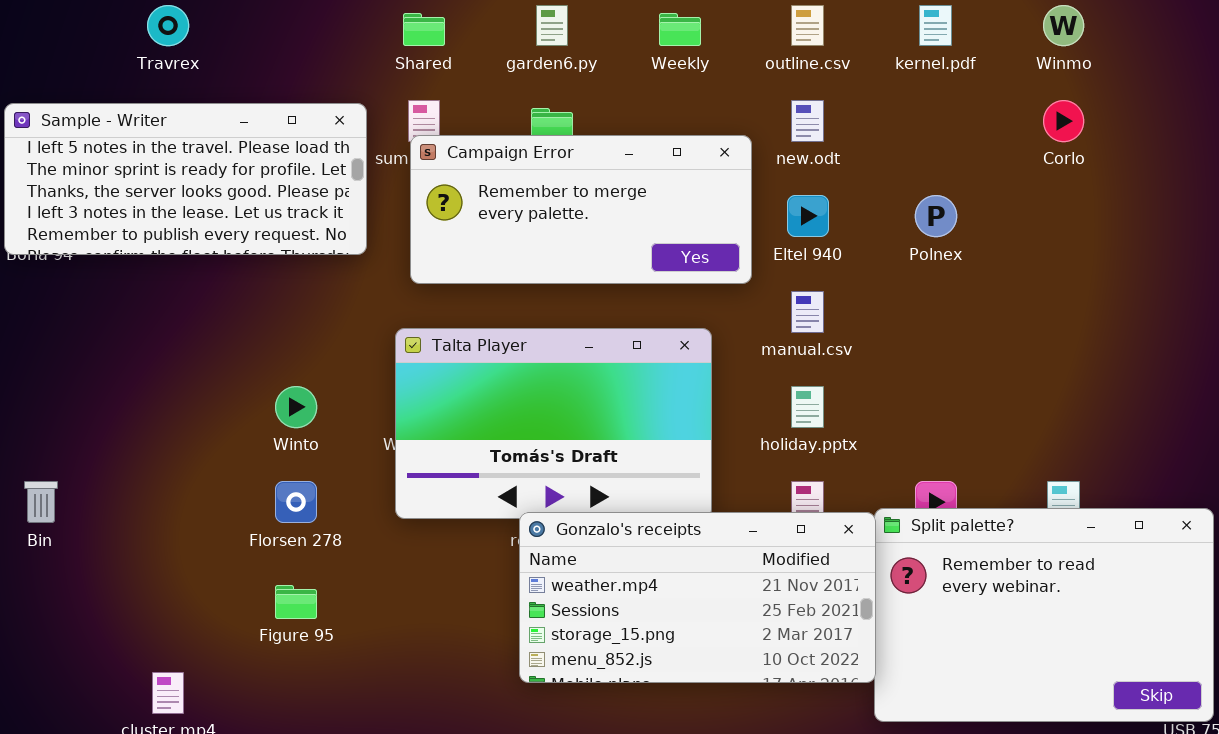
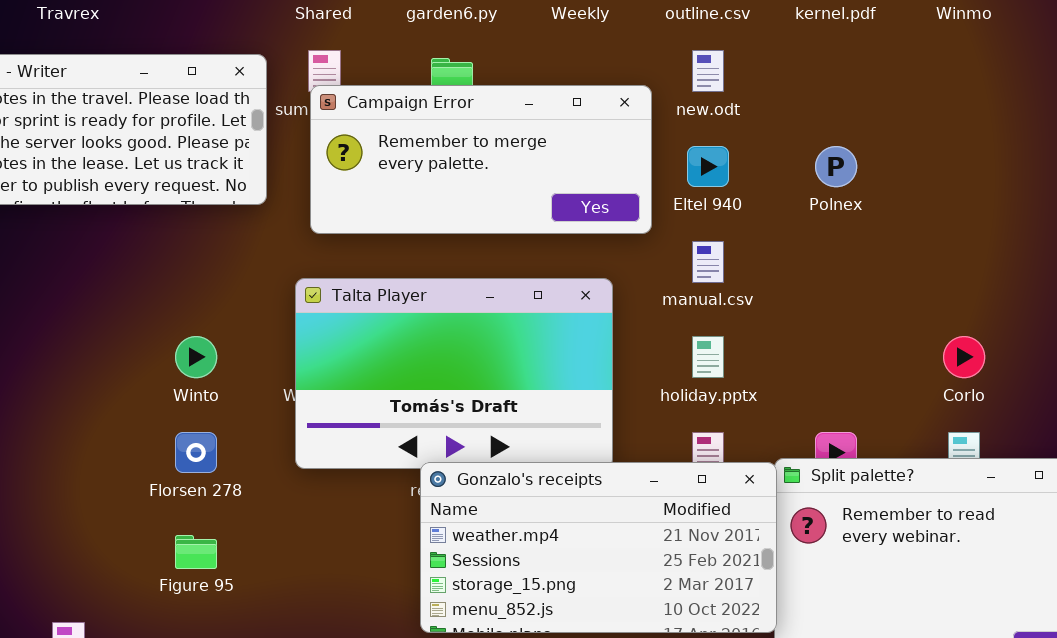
Corlo: [1043,100,1084,142] -> [943,336,985,378], moved

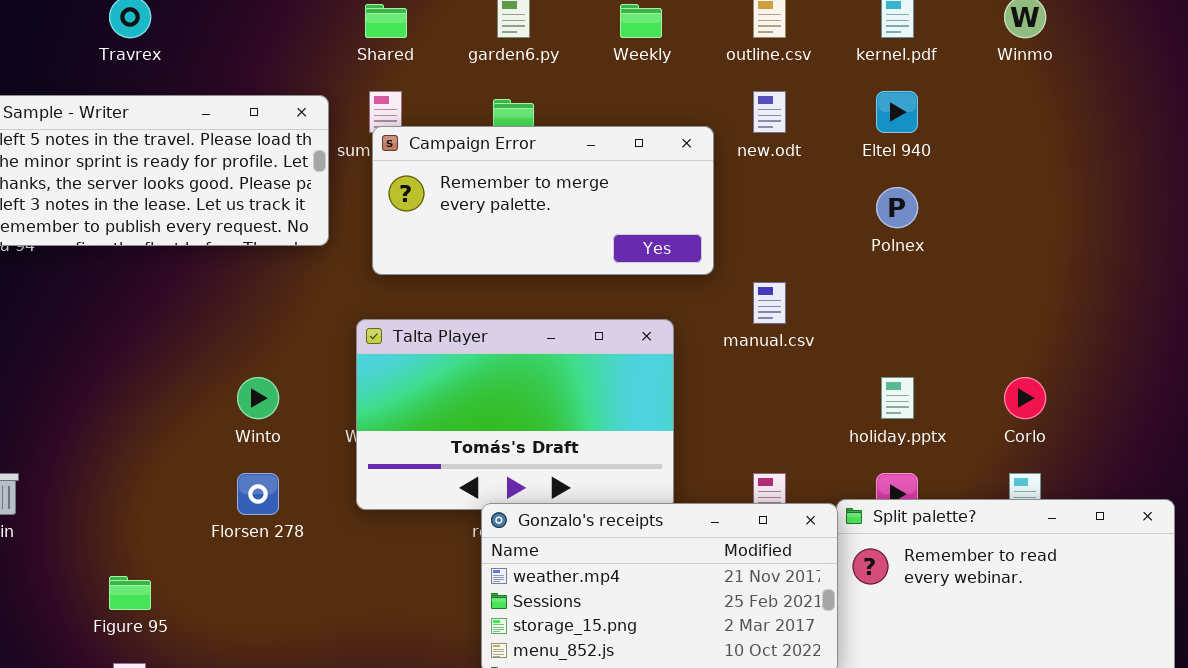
Eltel 940: [687,146,729,187] -> [876,91,918,133], moved
holiday.pptx: [692,336,724,378] -> [881,377,914,419], moved
Figure 95: [175,535,217,569] -> [109,576,151,610], moved

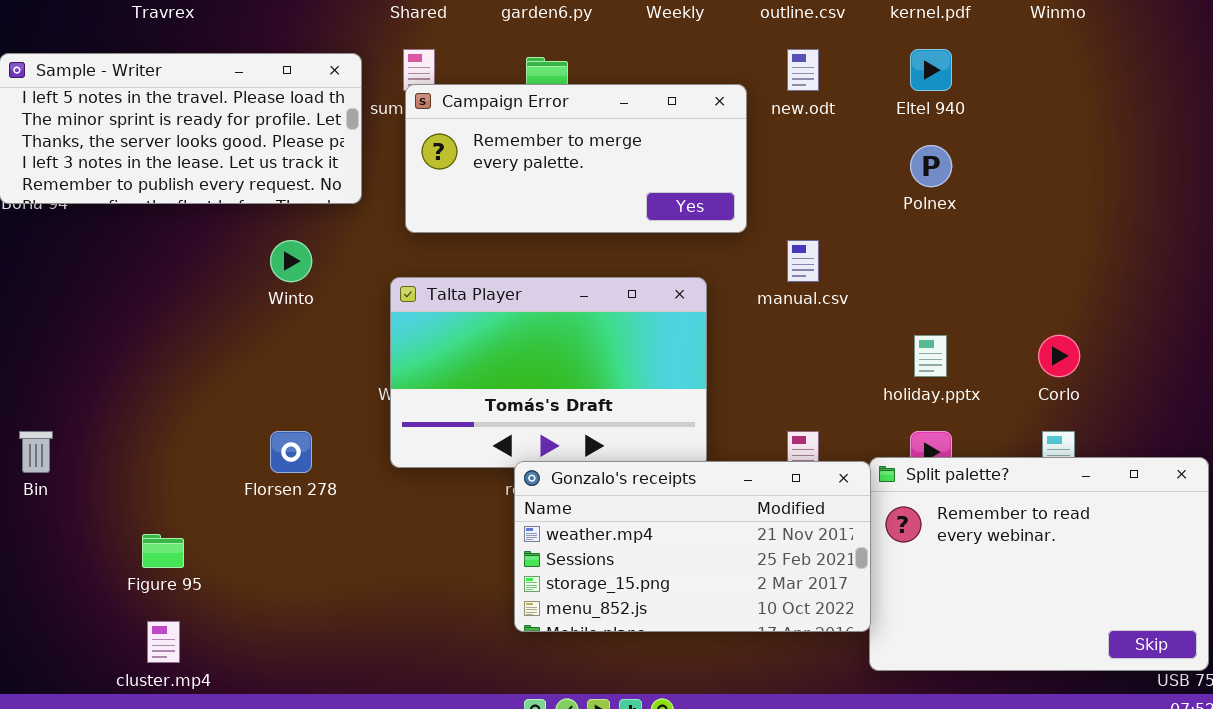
Winto: [237,377,279,419] -> [270,240,312,282], moved

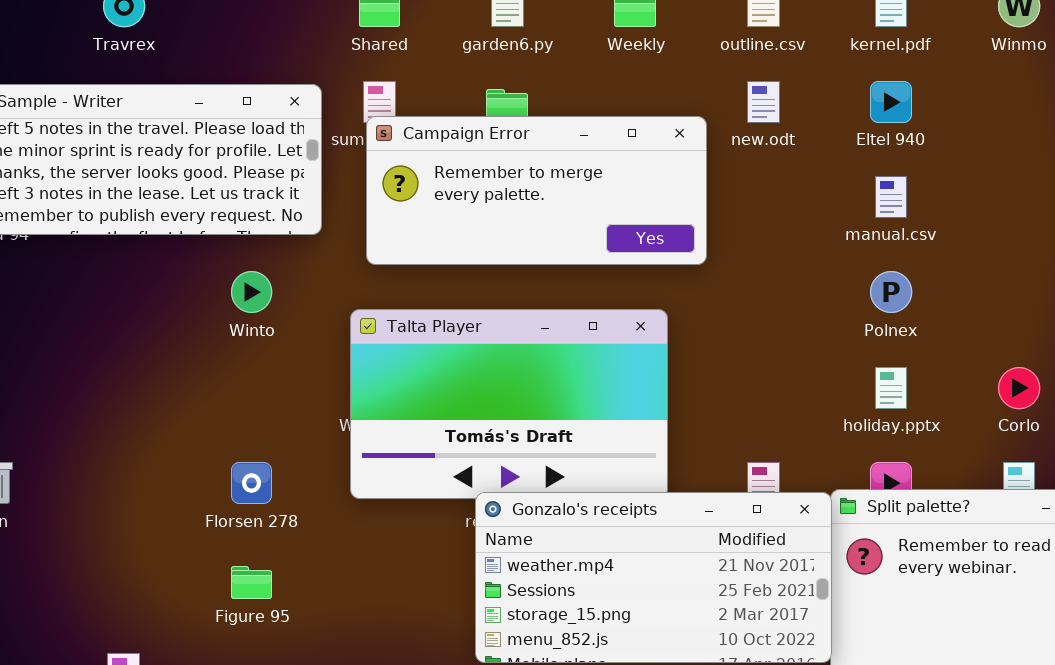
Polnex: [910,145,952,187] -> [870,271,912,313], moved
manual.csv: [787,240,819,282] -> [875,176,907,218], moved
Figure 95: [142,534,184,568] -> [231,566,272,599], moved

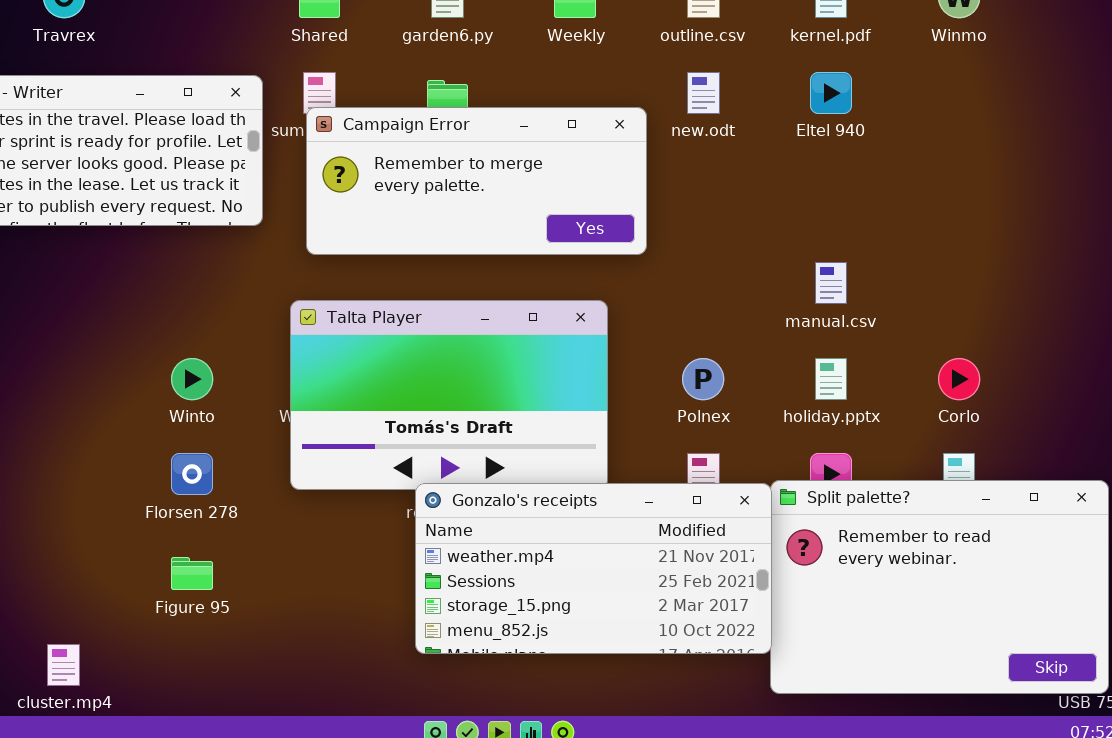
manual.csv: [875,176,907,218] -> [815,262,847,304], moved
Winto: [231,271,272,313] -> [171,358,213,400], moved
Polnex: [870,271,912,313] -> [682,358,724,400], moved

